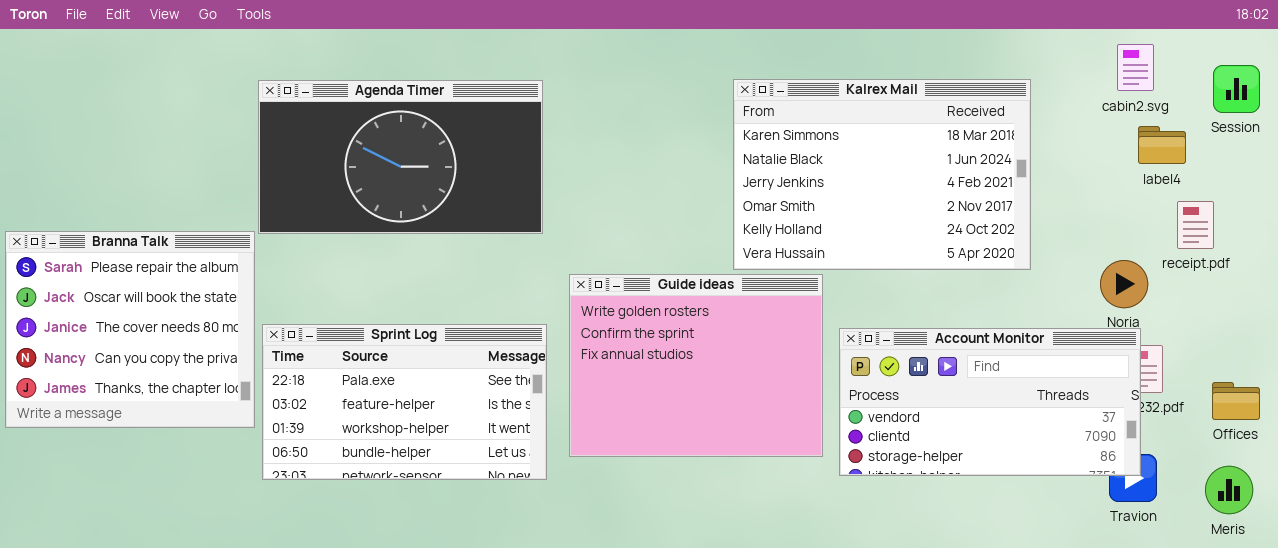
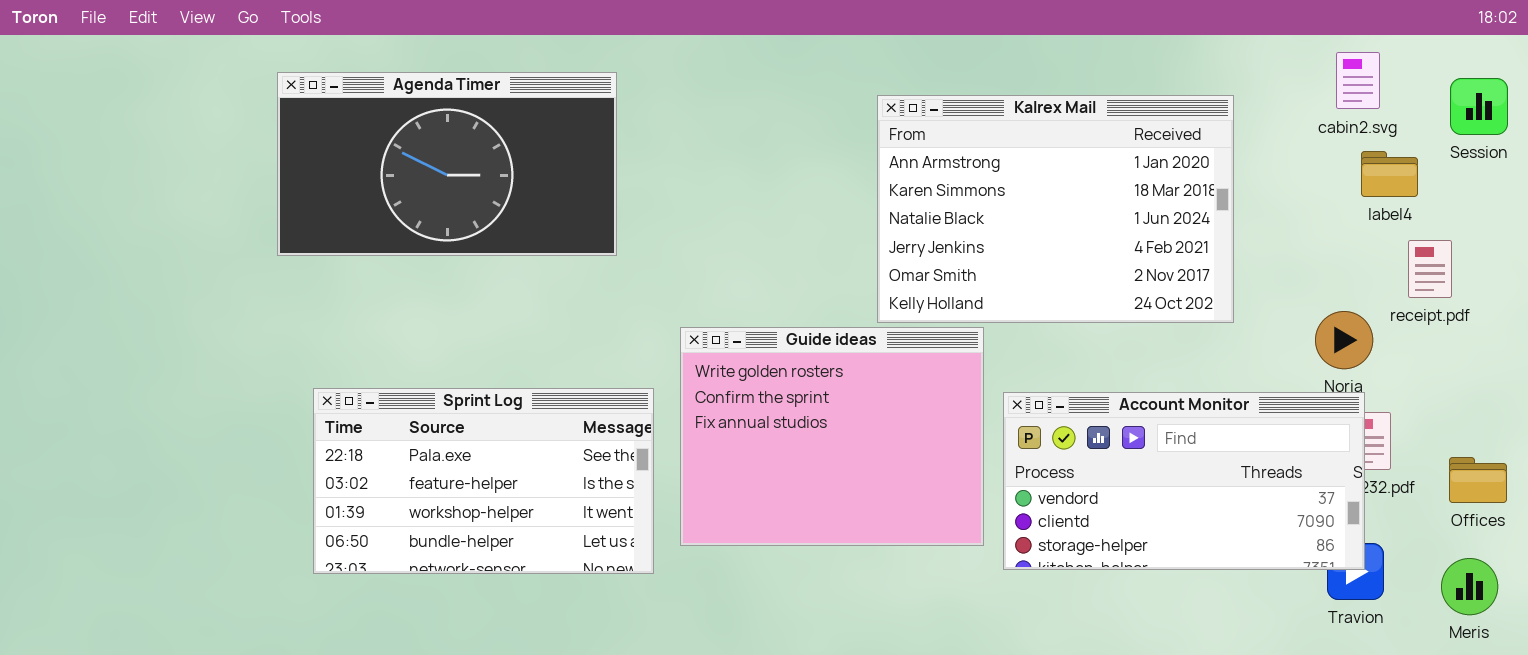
Kalrex Mail: [733,79,1031,270] -> [877,95,1234,323], scrolled up 1 row
Agenda Timer: [258,80,543,234] -> [277,72,617,256], moved
Branna Talk: [5,231,255,428] -> none, closed

